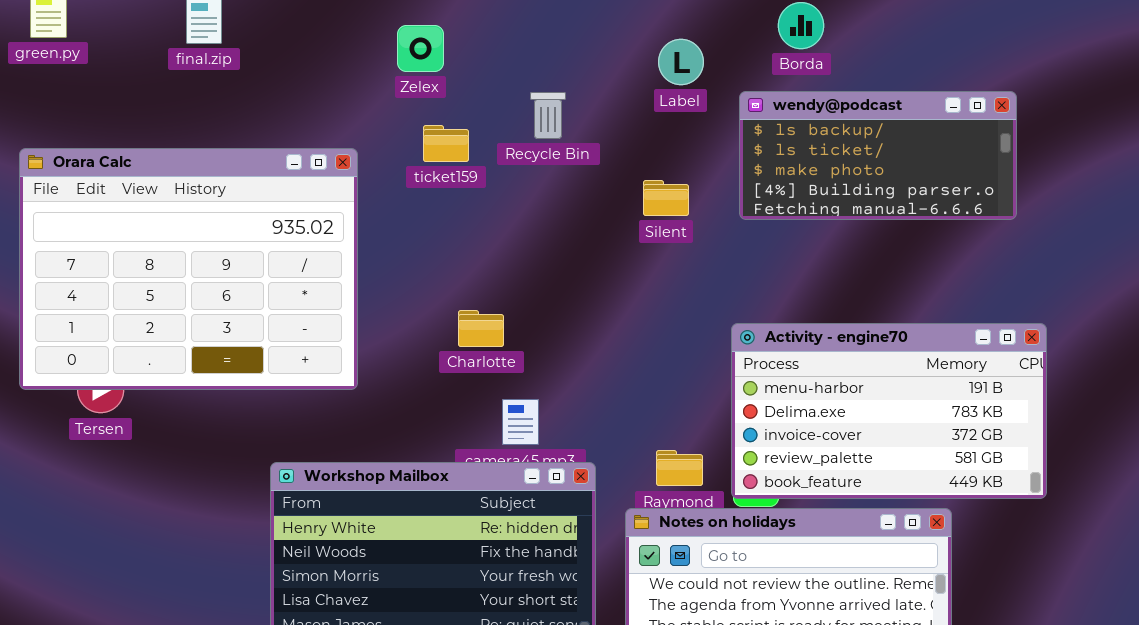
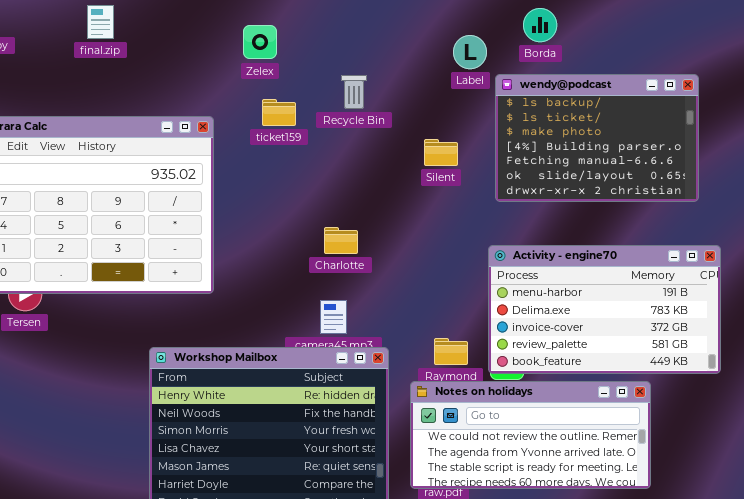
Label: [658,39,704,85] -> [453,35,487,69], moved
wendy@podcast: [739,91,1017,220] -> [495,74,699,202], resized
Charlotte: [458,310,504,347] -> [324,227,358,254], moved

